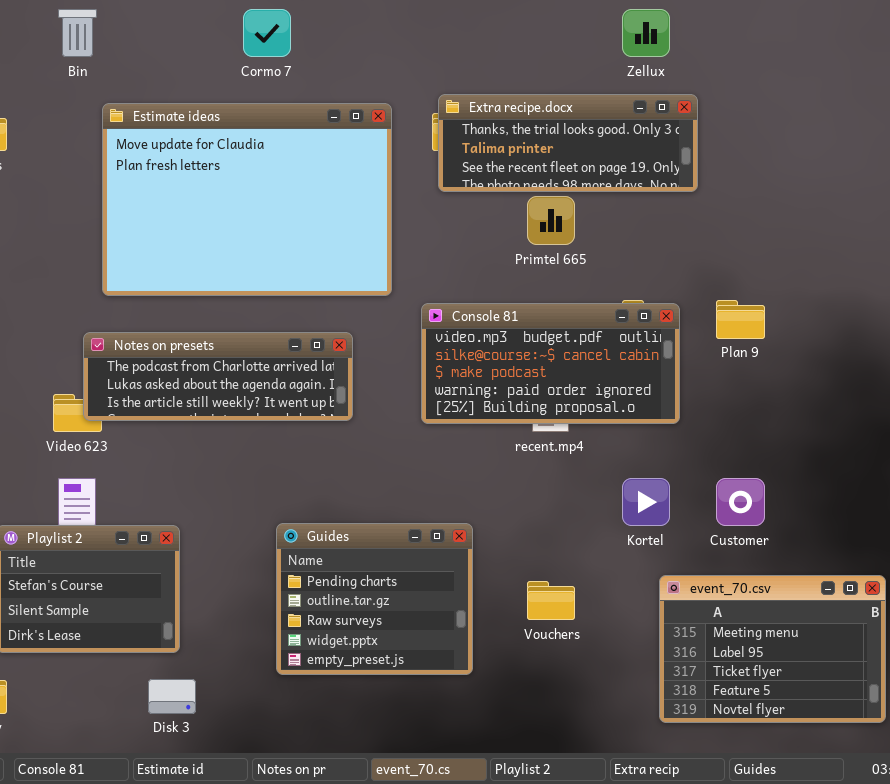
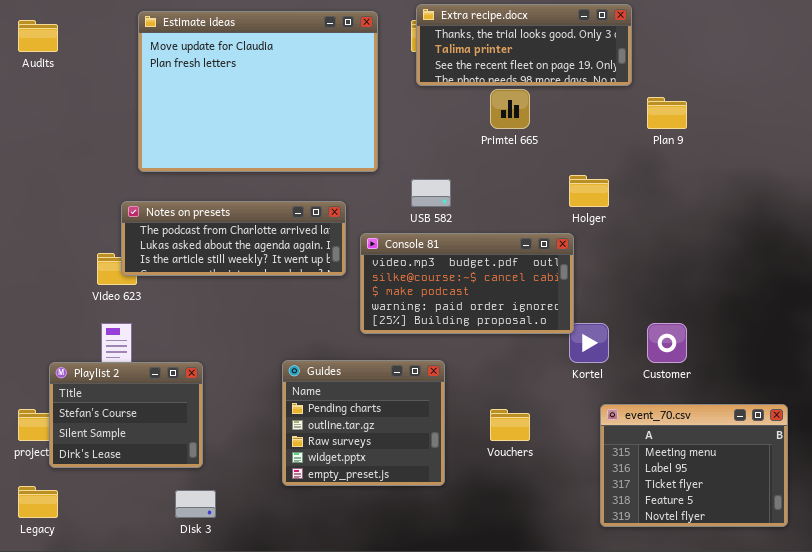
Plan 9: [716,300,765,339] -> [647,97,687,129], moved
Console 81: [421,303,680,424] -> [360,233,574,334], moved

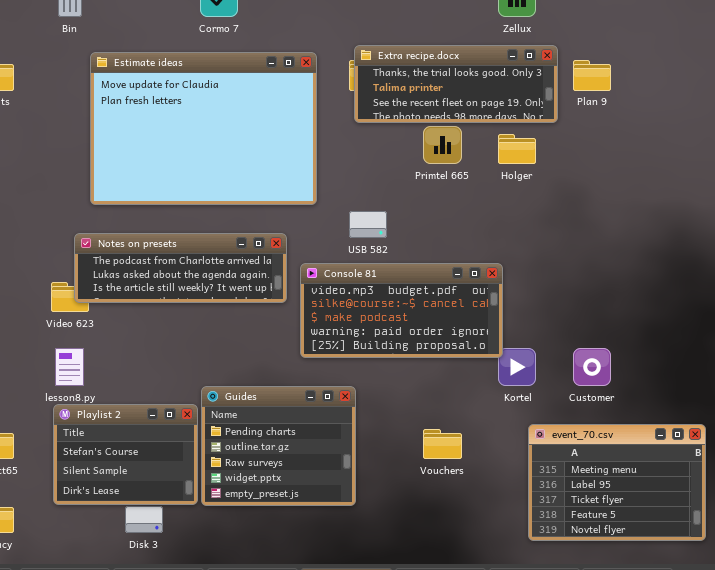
Plan 9: [647,97,687,129] -> [573,60,611,91], moved
Holger: [569,175,609,207] -> [498,134,536,164], moved
Guides: [282,360,445,486] -> [201,386,356,506], moved
Playlist 2: [49,362,203,468] -> [53,404,198,505], moved

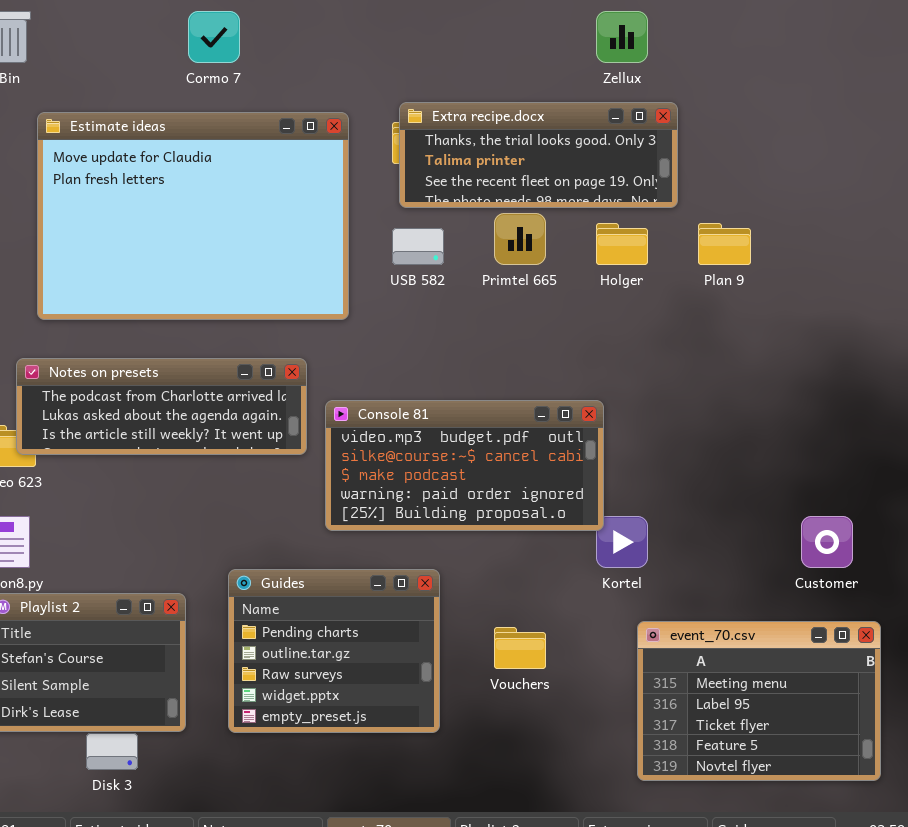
Plan 9: [573,60,611,91] -> [698,223,751,265], moved
USB 582: [349,211,387,238] -> [392,228,444,265], moved
Customer: [573,348,611,386] -> [801,516,853,568], moved
Guides: [201,386,356,506] -> [228,569,440,733], moved

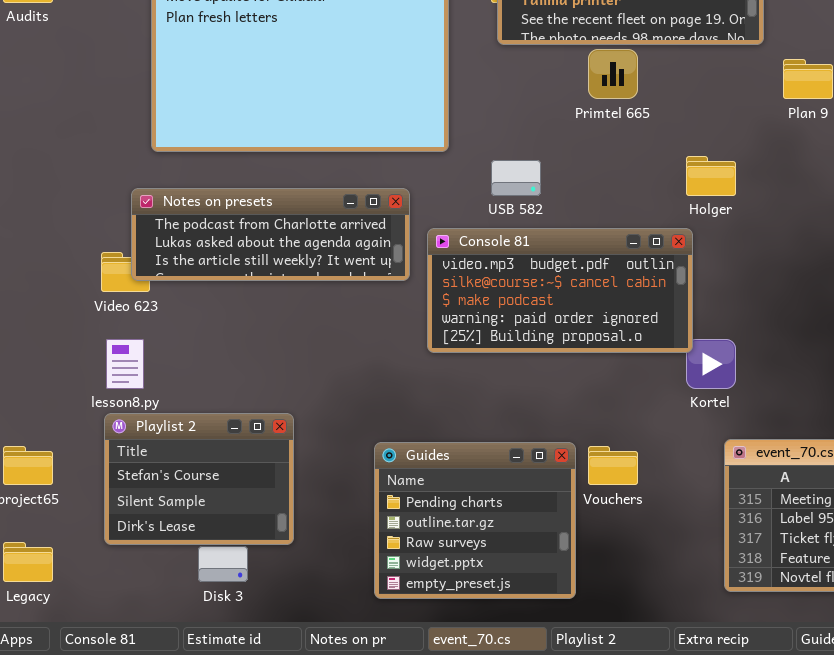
Holger: [596,223,648,265] -> [686,156,736,196], moved
USB 582: [392,228,444,265] -> [491,160,541,196], moved
Guides: [228,569,440,733] -> [374,442,576,599], moved

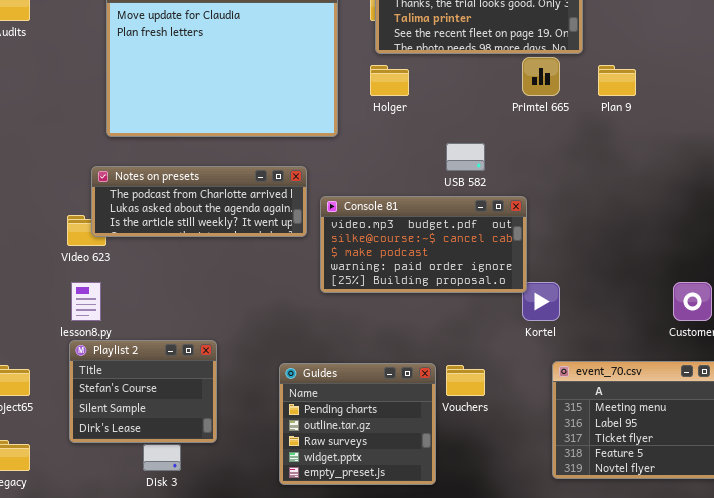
Primtel 665: [588,49,638,99] -> [522,57,560,96], moved
Holger: [686,156,736,196] -> [370,65,409,96], moved
USB 582: [491,160,541,196] -> [446,143,485,171], moved

